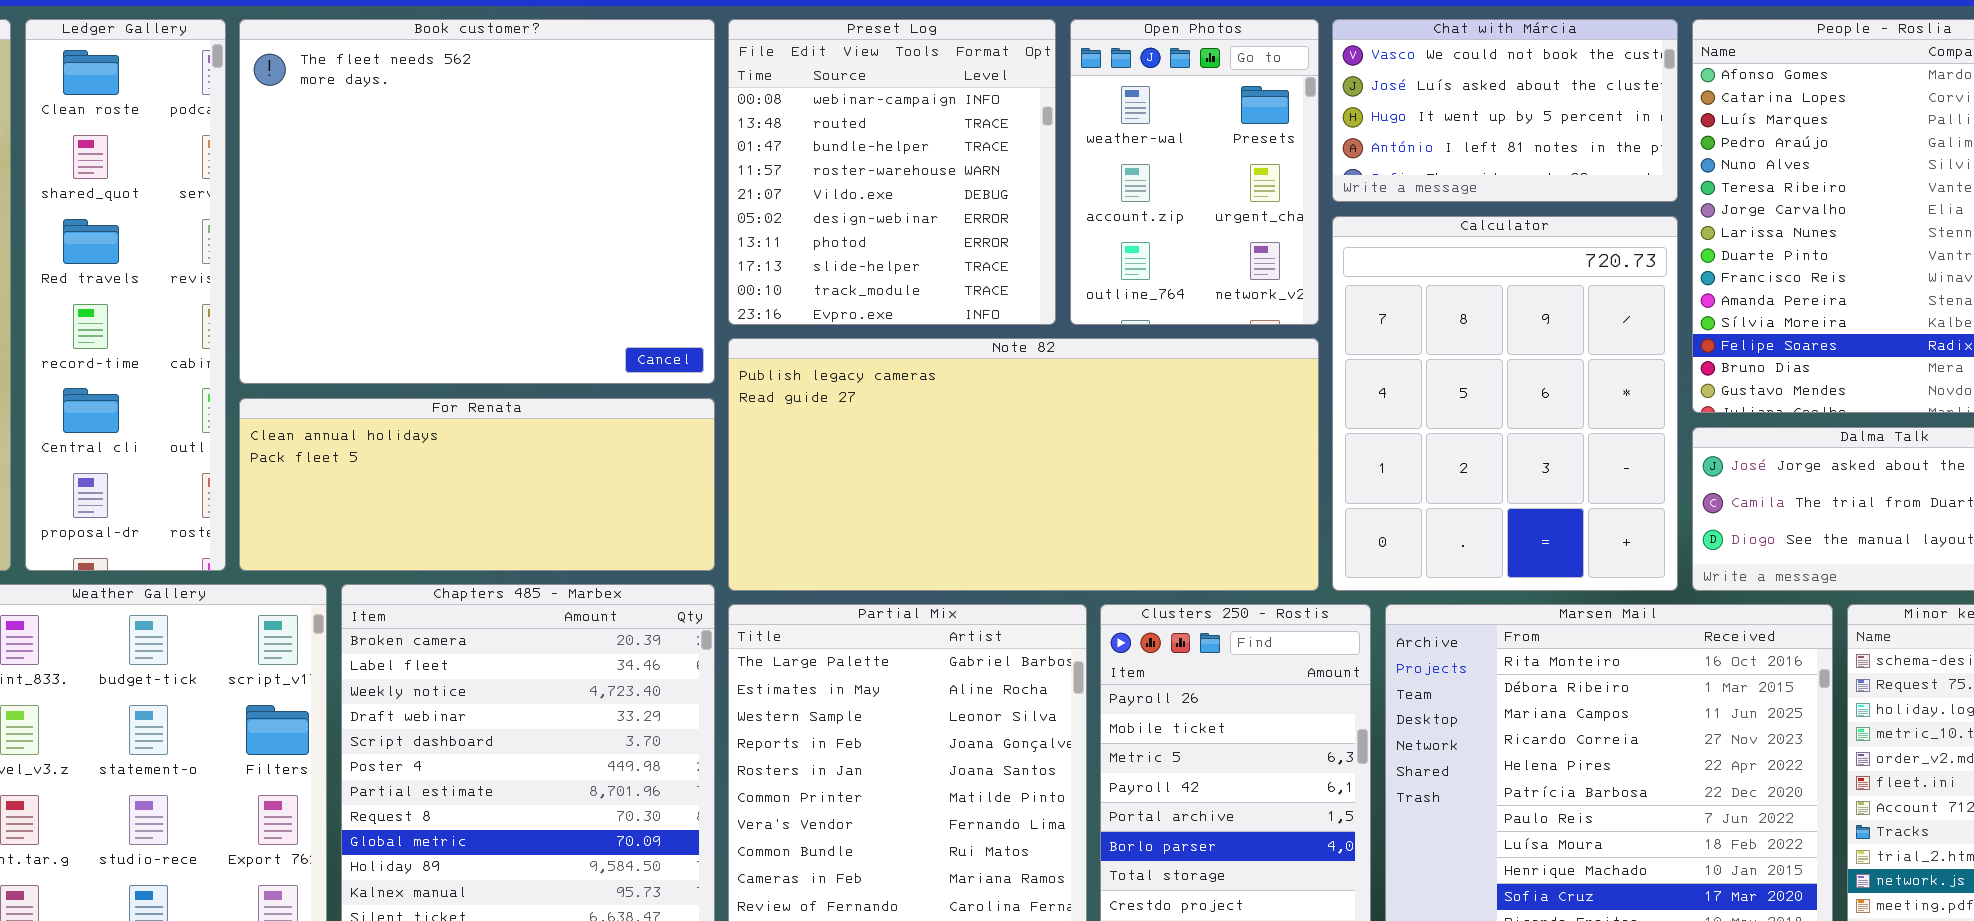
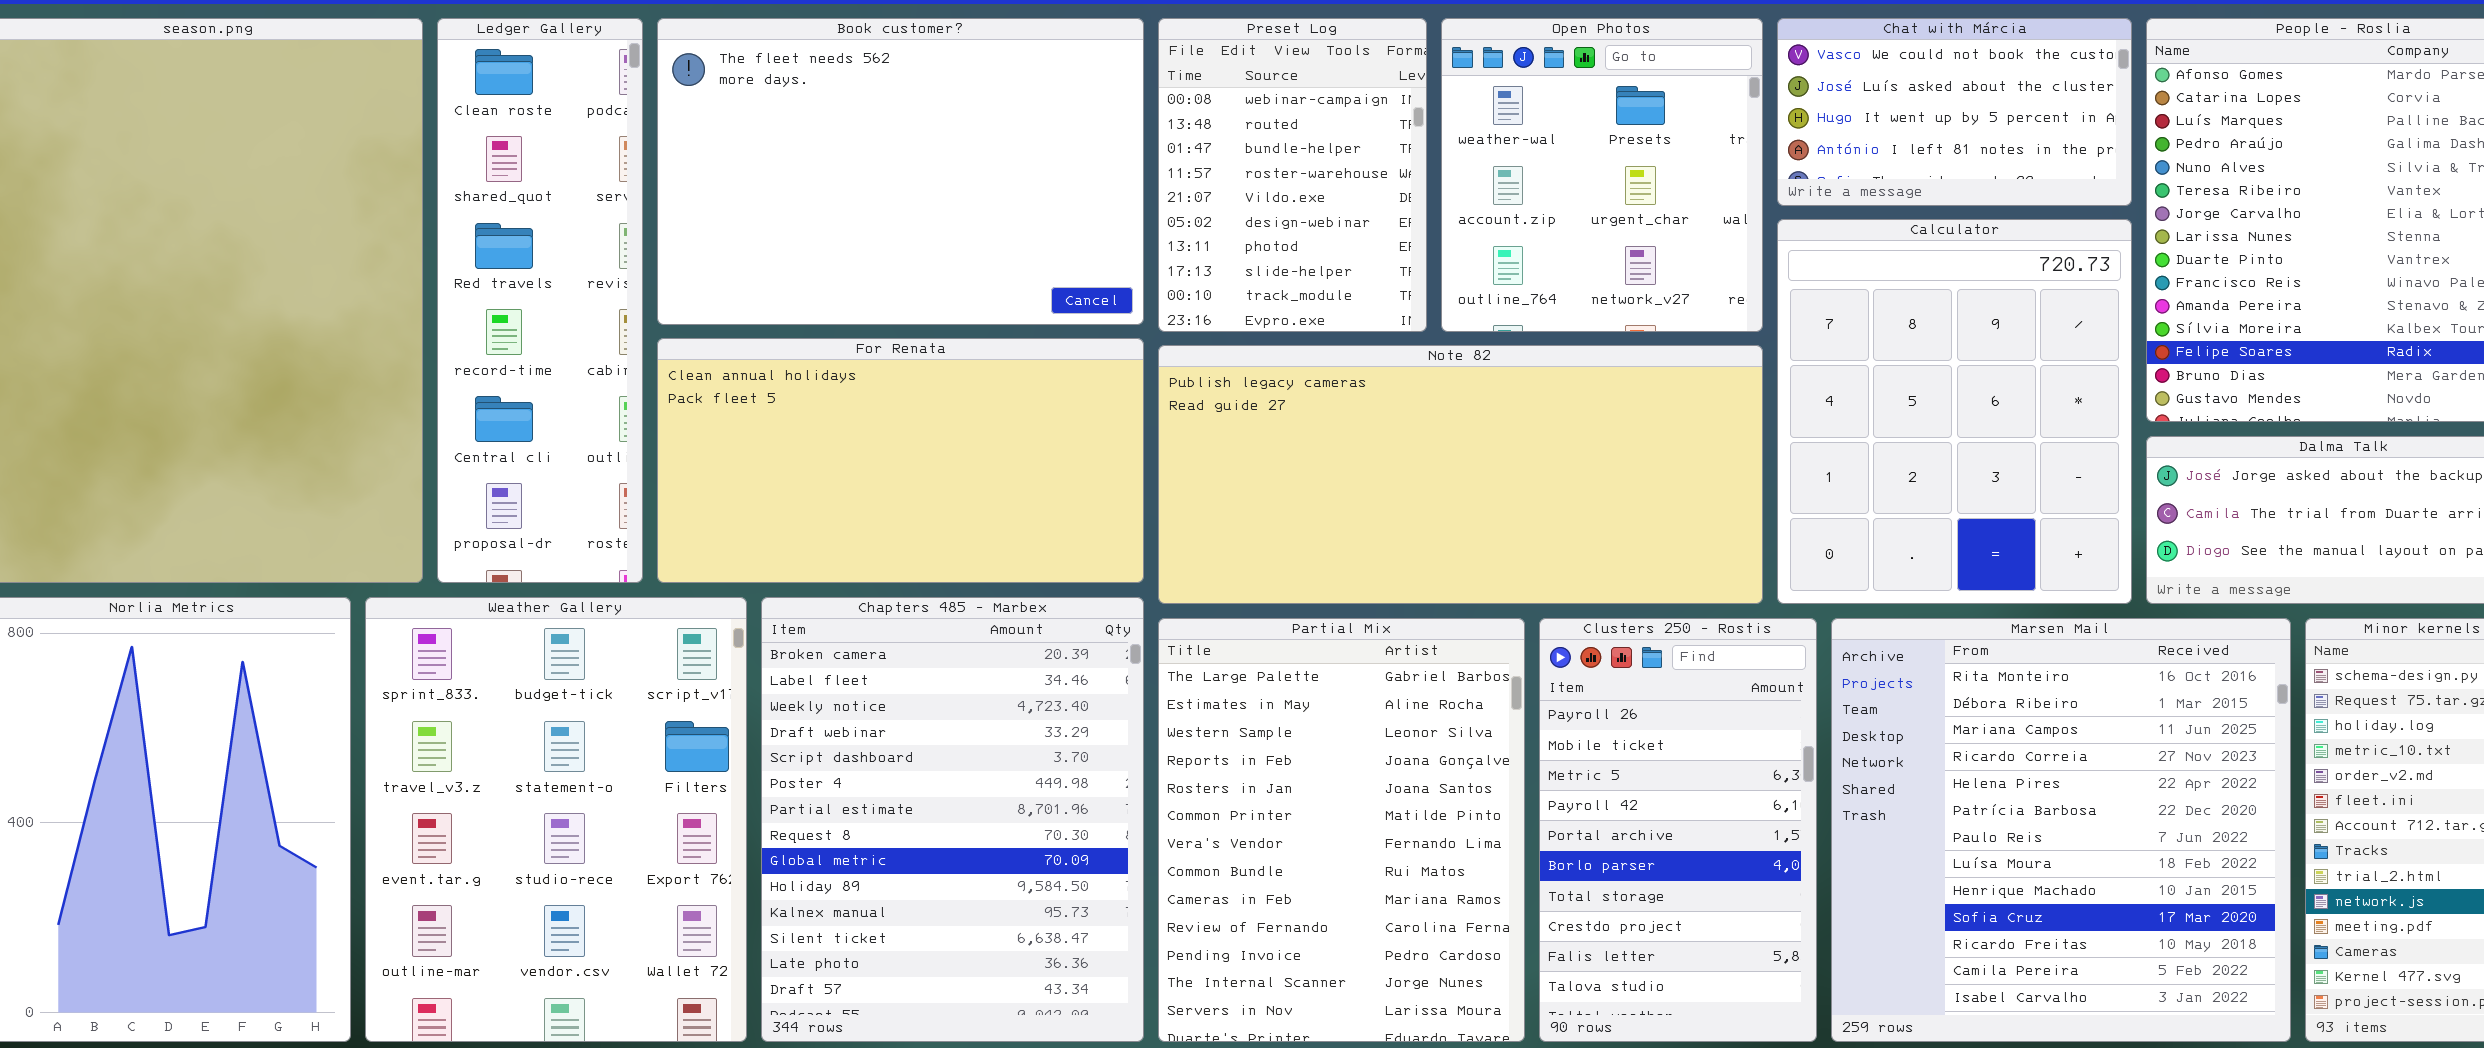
Book customer?: [239,19,715,384] -> [657,18,1144,325], resized
Preset Log: [728,19,1056,325] -> [1158,18,1427,332], resized
Open Photos: [1070,19,1319,325] -> [1441,18,1763,332], resized
For Renata: [239,398,715,571] -> [657,338,1144,583], resized

